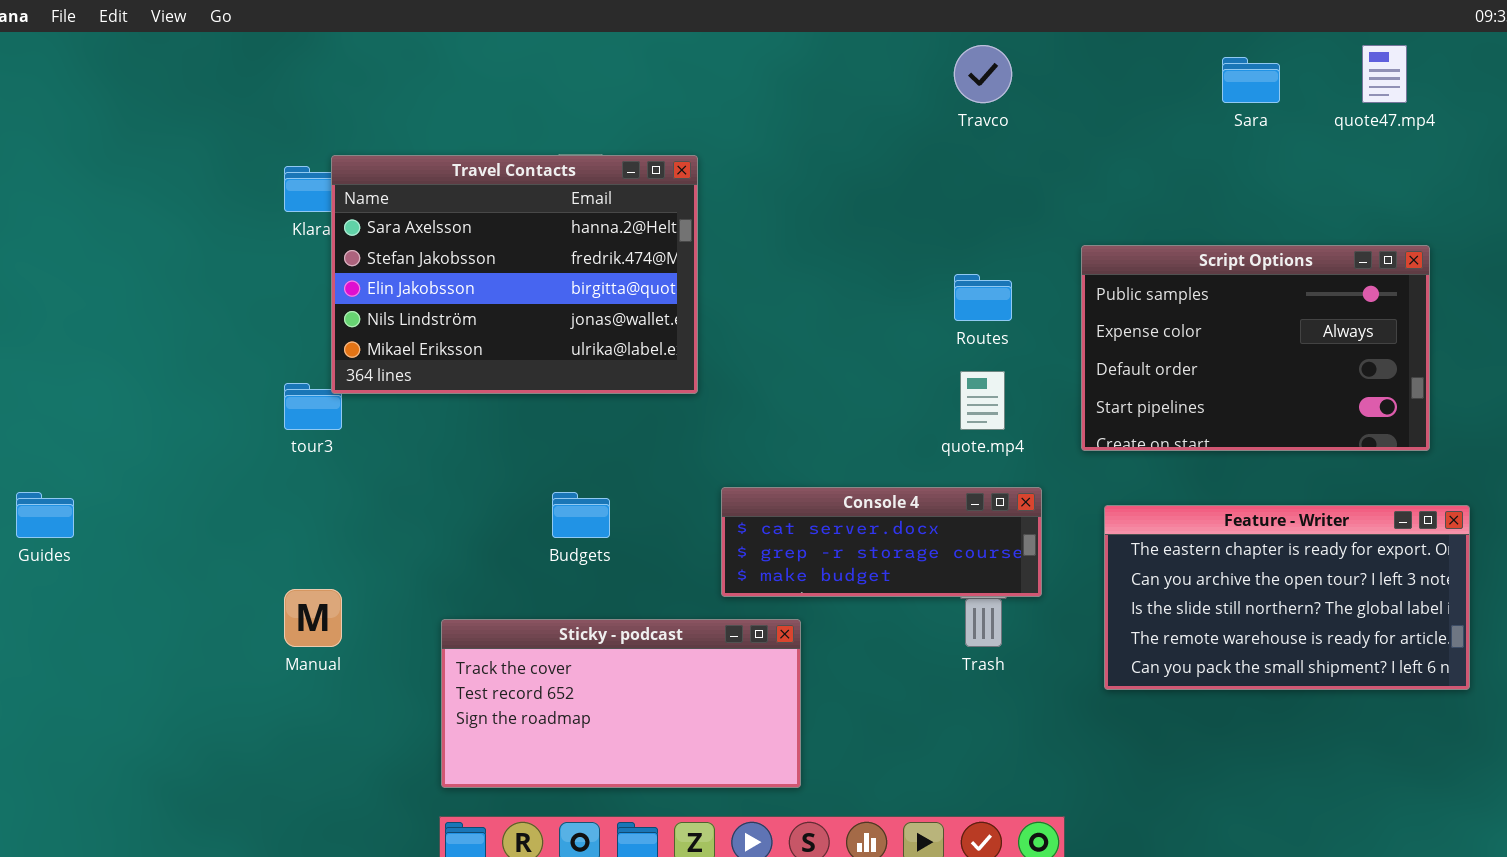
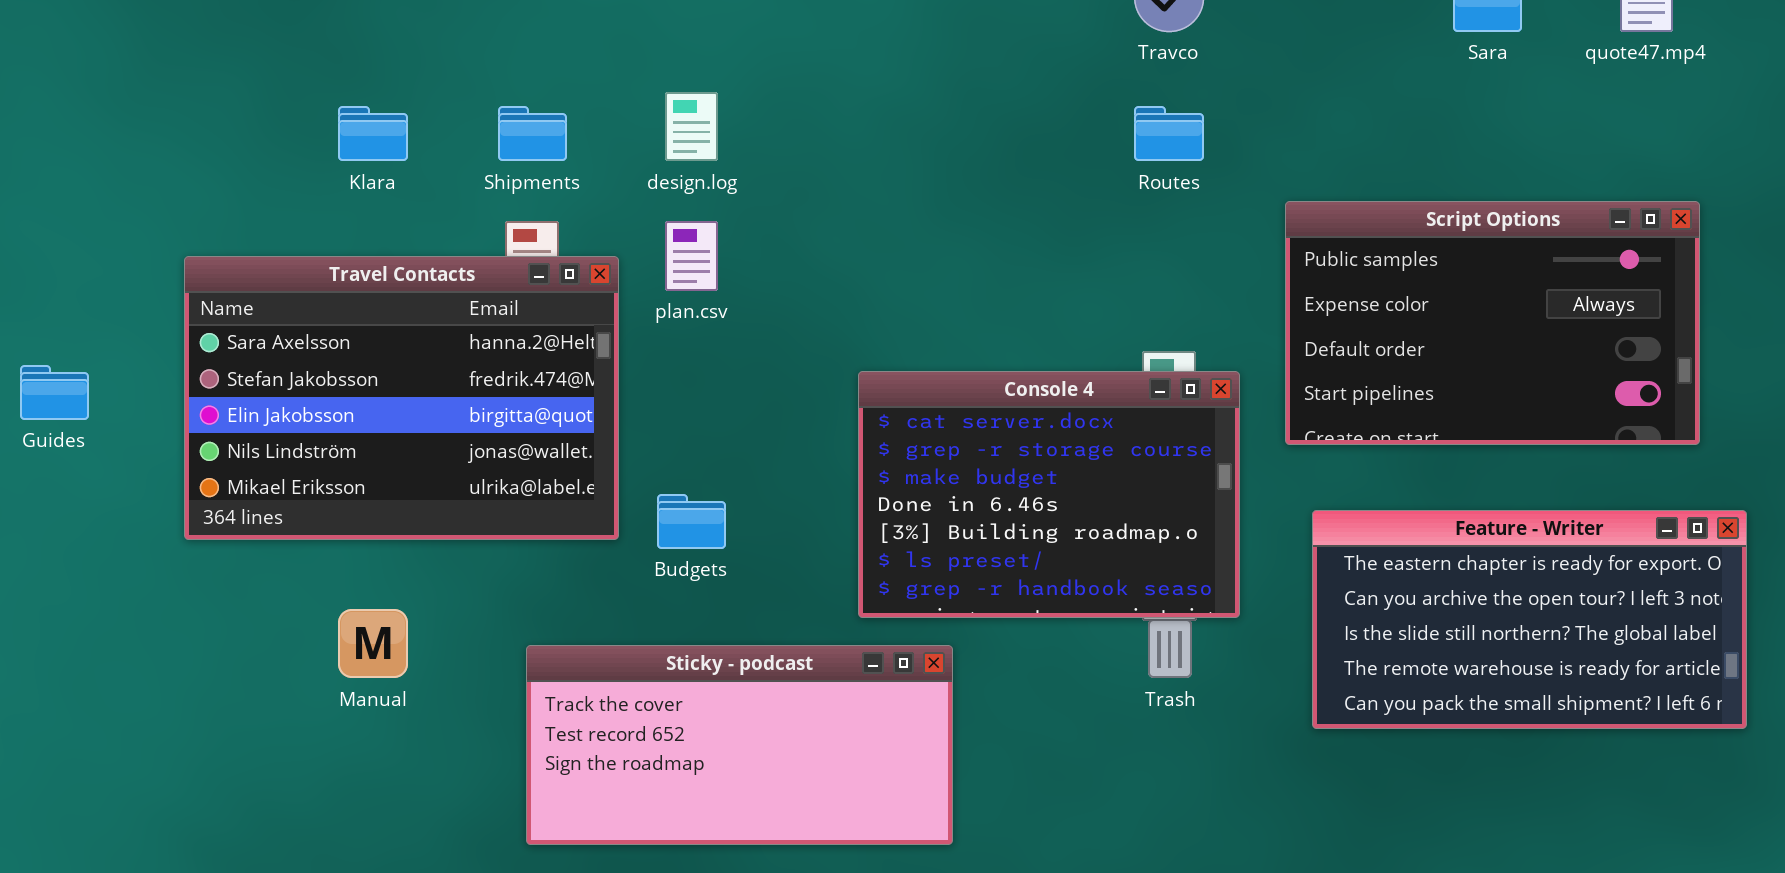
Travel Contacts: [331,155,698,394] -> [184,256,619,540], moved
Routes: [954,274,1012,321] -> [1134,106,1204,161], moved
Console 4: [721,487,1042,597] -> [858,371,1240,618], resized
Guides: [16,492,74,538] -> [20,365,89,420], moved

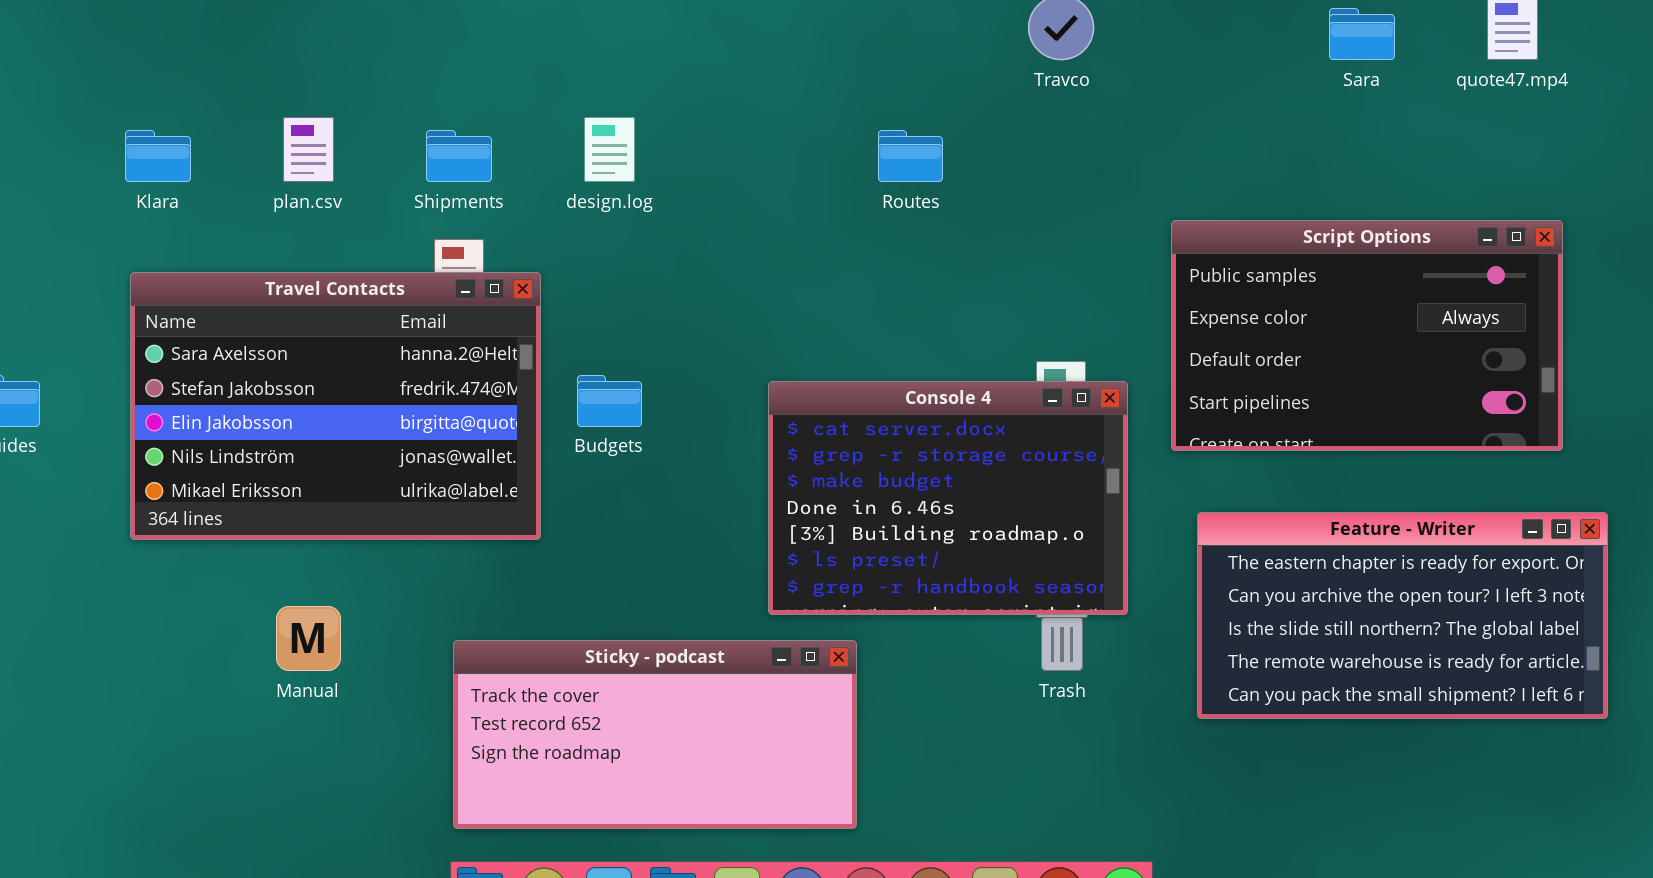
Klara: [338,106,408,161] -> [125,130,191,182], moved
Routes: [1134,106,1204,161] -> [878,130,943,182], moved
plan.csv: [665,221,718,291] -> [283,117,334,182], moved
Budgets: [657,494,726,549] -> [577,375,642,427], moved

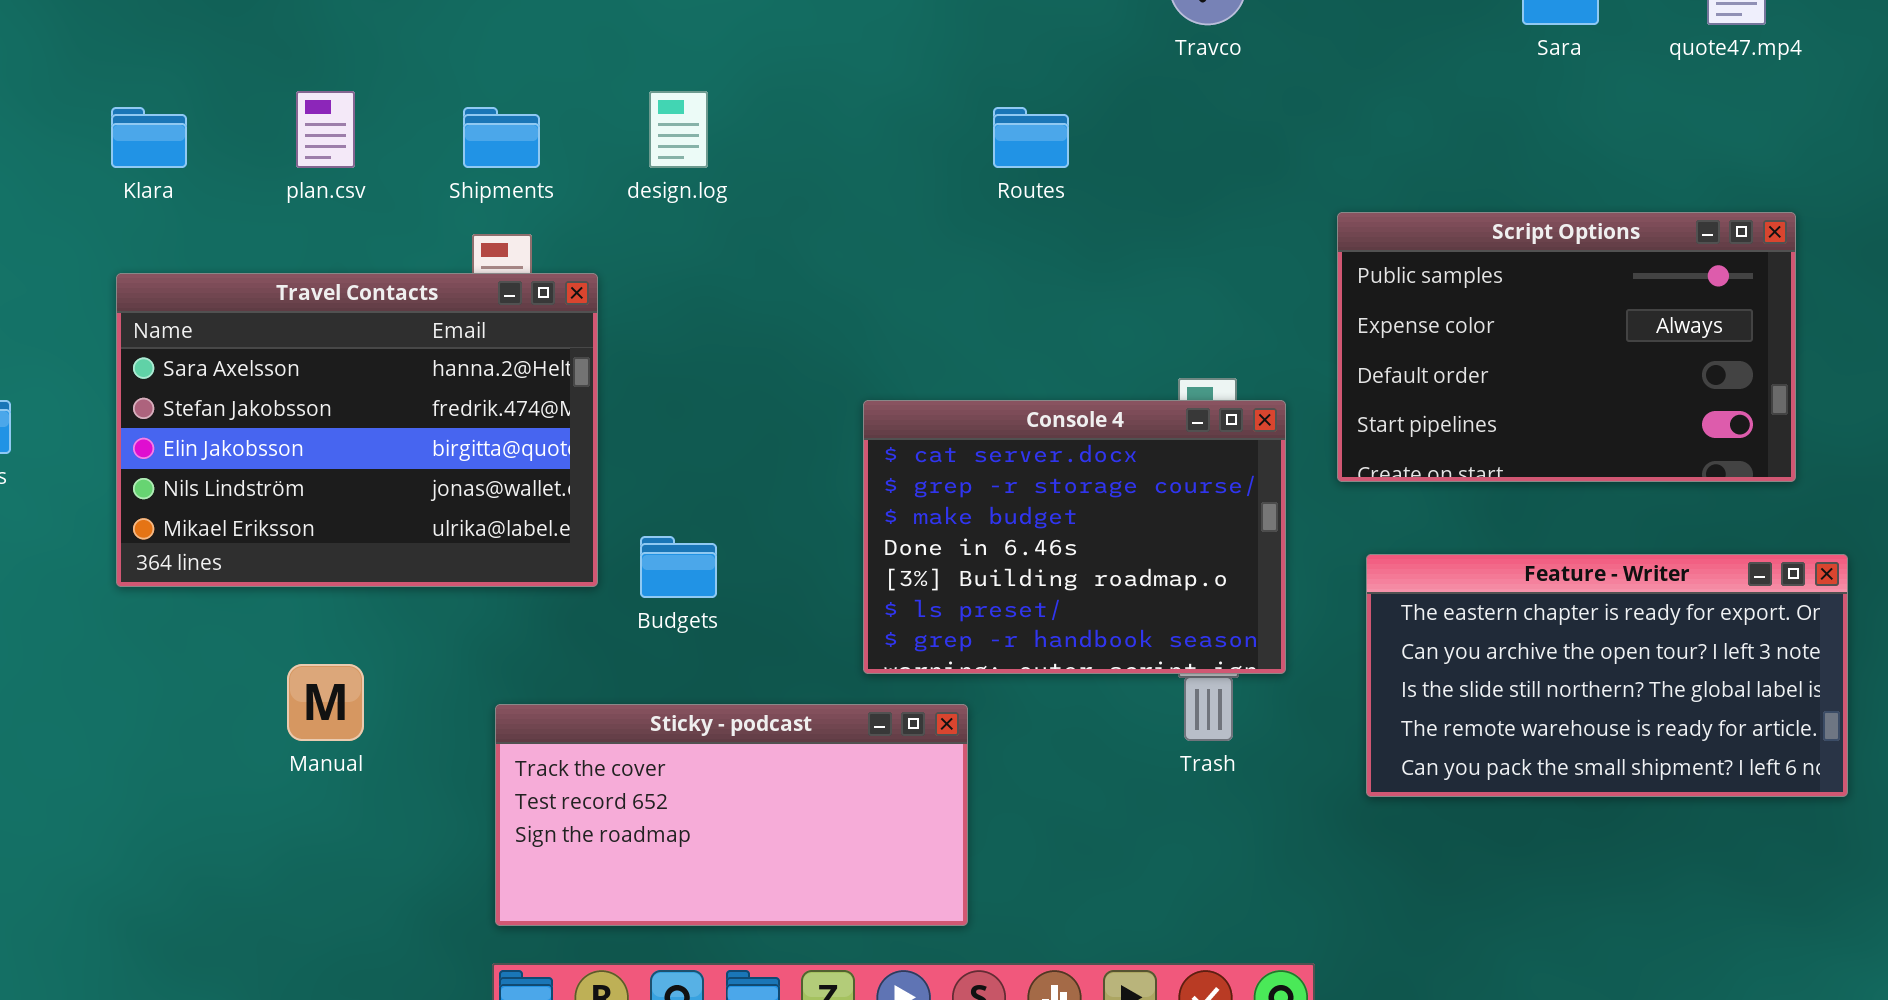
Budgets: [577,375,642,427] -> [640,536,717,598], moved

